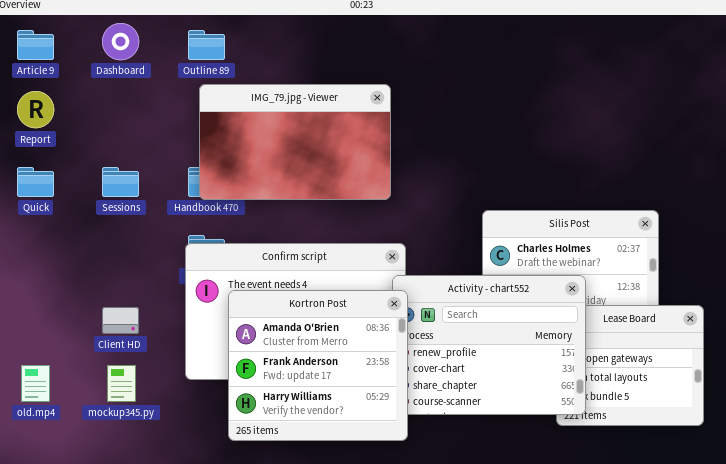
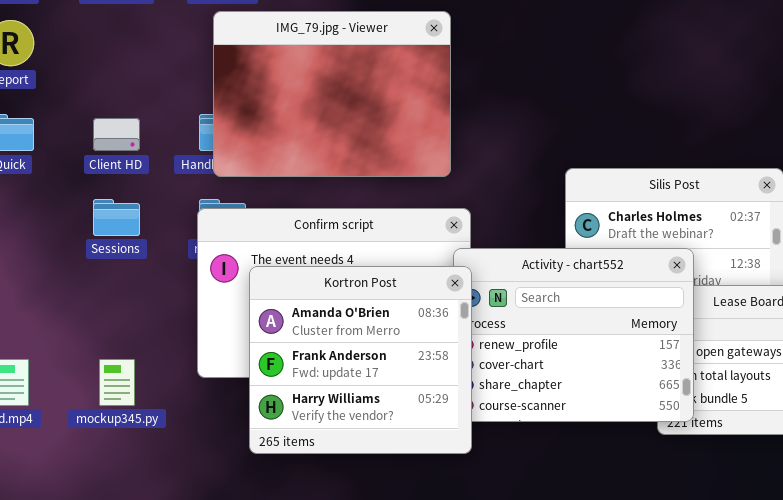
IMG_79.jpg - Viewer: [199,84,391,200] -> [213,11,451,177], resized
Sessions: [102,167,139,197] -> [93,199,140,236], moved
Client HD: [102,307,139,334] -> [93,118,140,151], moved

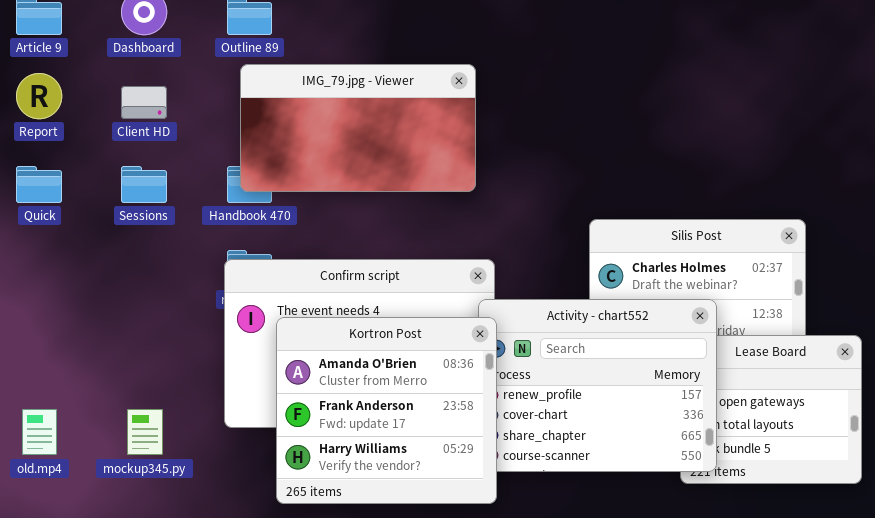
IMG_79.jpg - Viewer: [213,11,451,177] -> [240,64,476,192], resized
Client HD: [93,118,140,151] -> [121,86,167,119], moved
Sessions: [93,199,140,236] -> [121,166,167,203], moved

